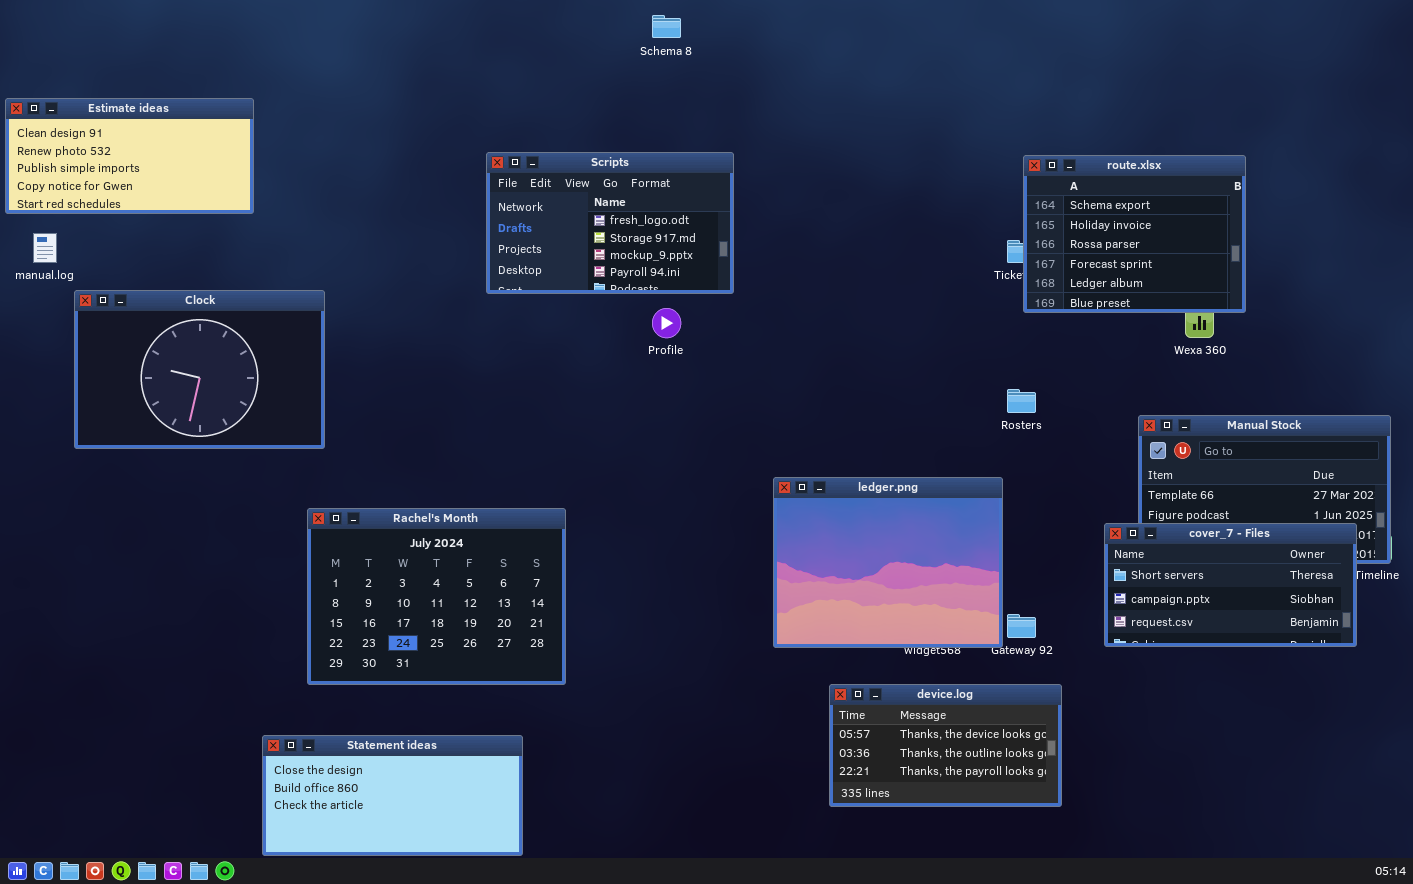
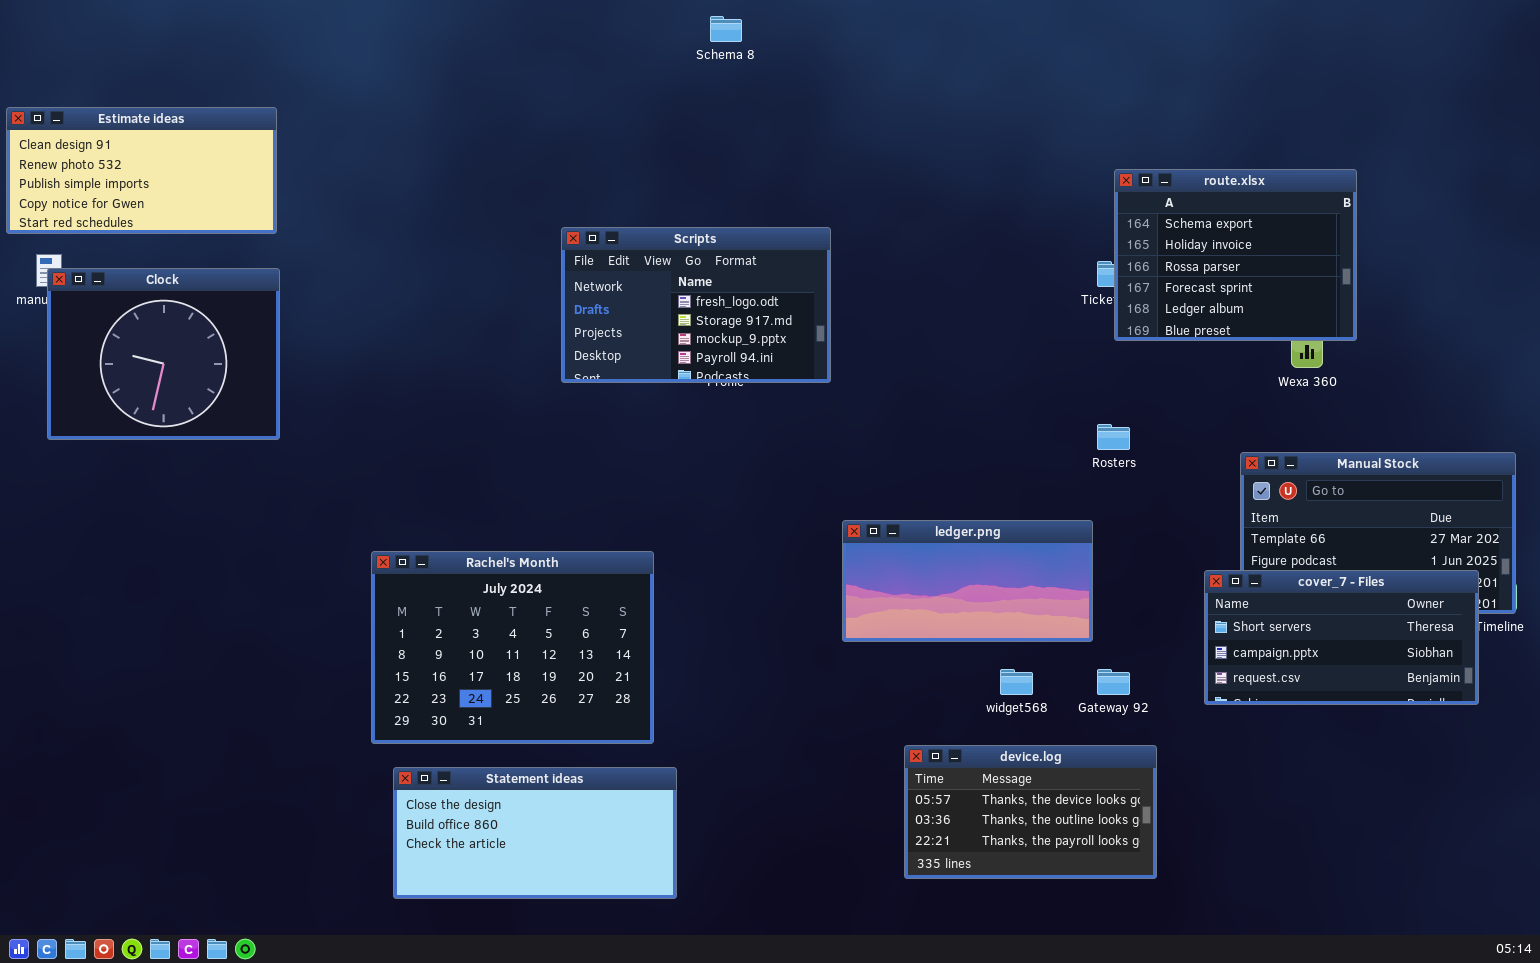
Scripts: [486,152,734,294] -> [561,227,831,383], moved
Clock: [74,290,325,449] -> [47,268,280,440], moved, resized
ledger.png: [773,477,1003,648] -> [842,520,1093,642], resized
Rachel's Month: [307,508,566,685] -> [371,551,654,744], moved
Statement ideas: [262,735,523,856] -> [393,767,677,899], moved

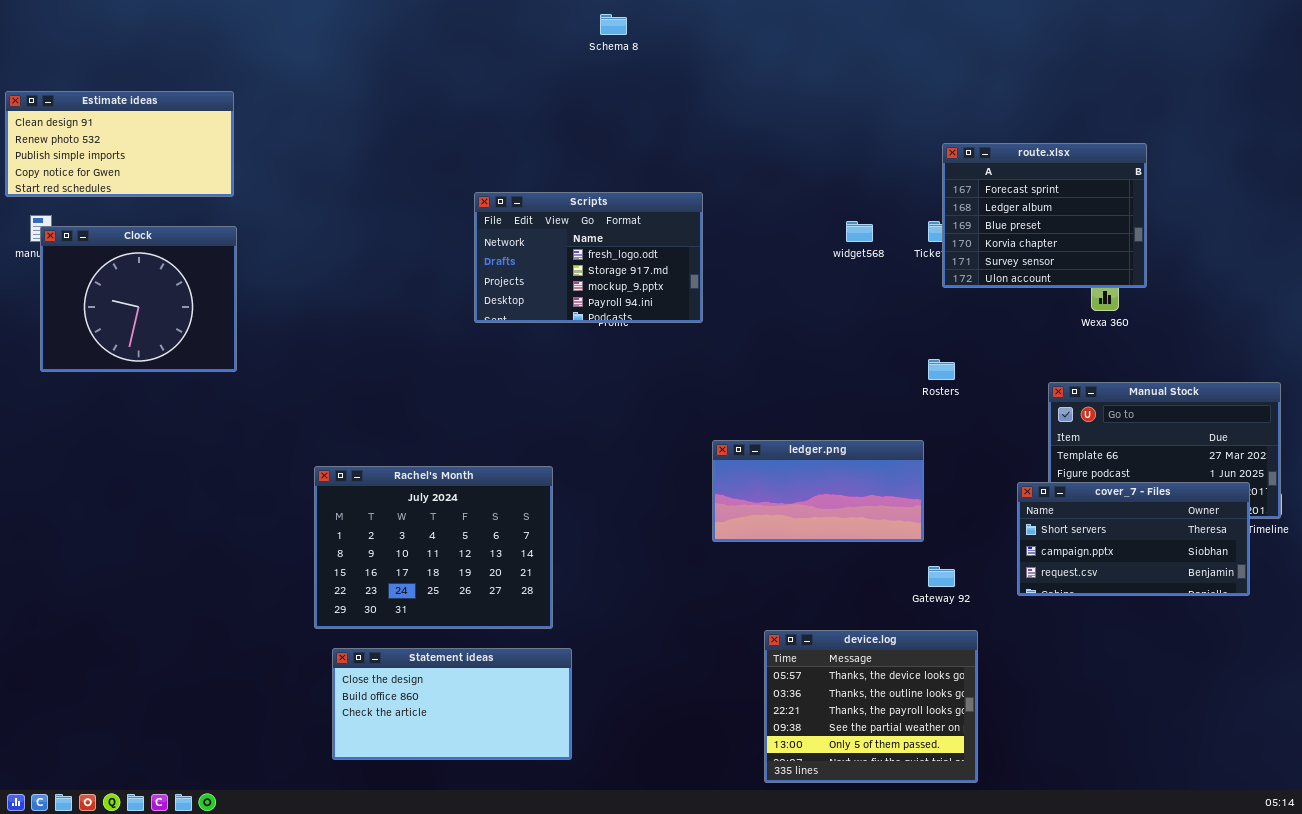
route.xlsx: [1114,169,1357,341] -> [942,143,1147,288], scrolled down 3 rows
widget568: [1000,669,1033,695] -> [846,221,873,242], moved
device.log: [904,745,1157,879] -> [764,630,978,783], resized

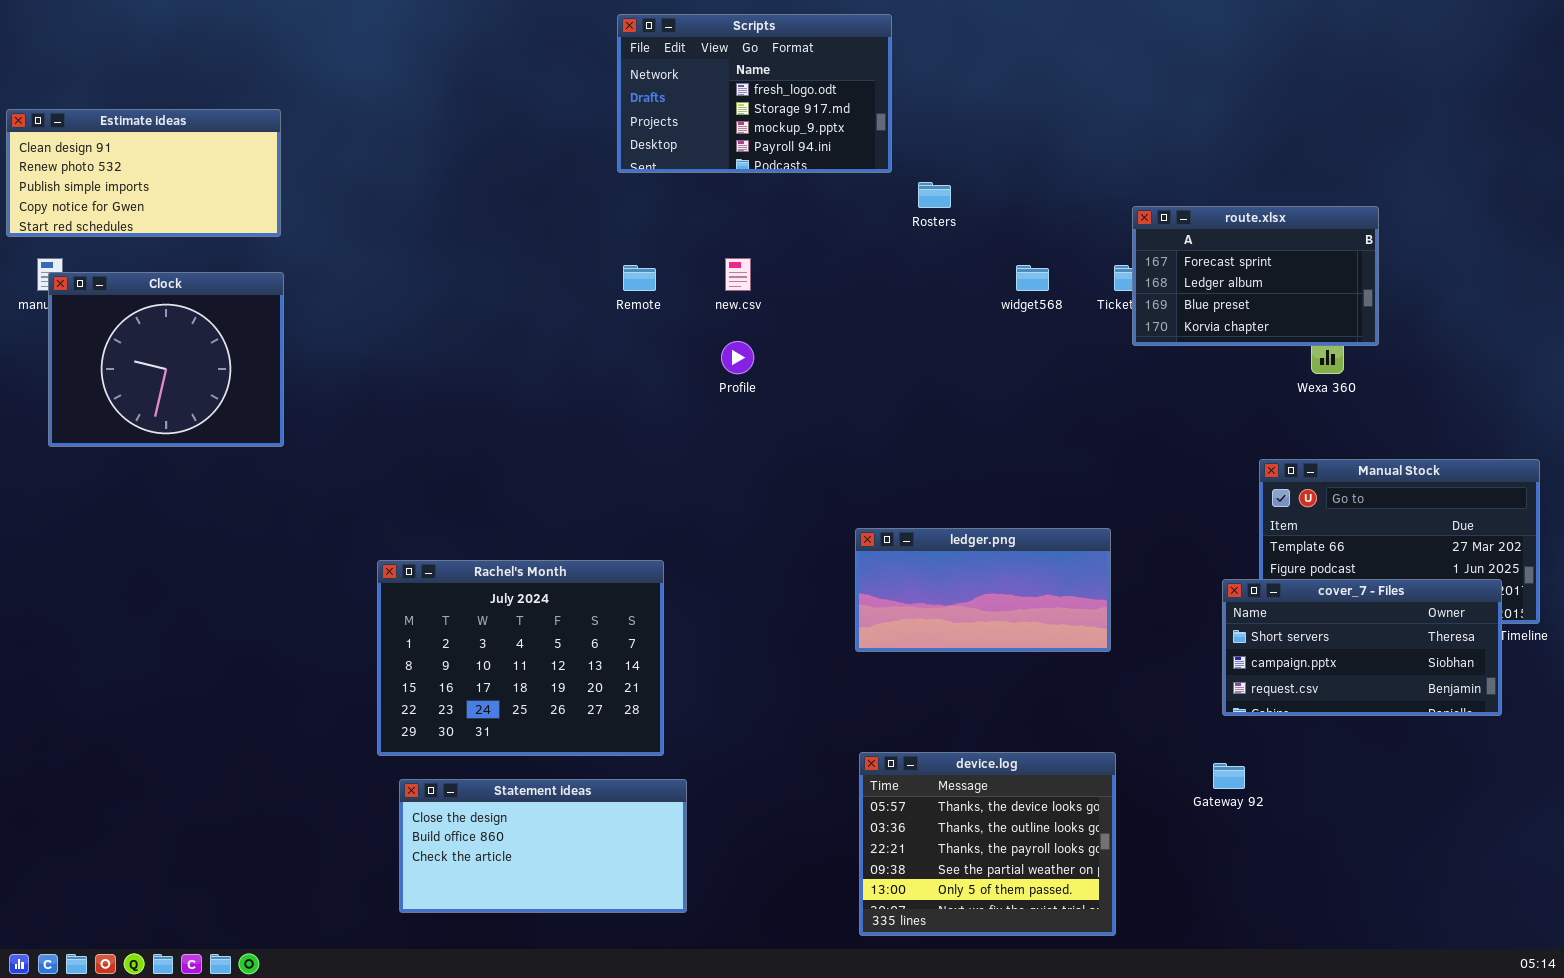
route.xlsx: [942,143,1147,288] -> [1132,206,1379,346], resized
Scripts: [474,192,703,323] -> [617,14,892,173], moved
Rosters: [928,359,955,380] -> [918,182,951,208], moved
Gateway 92: [928,566,955,587] -> [1213,763,1245,789], moved
device.log: [764,630,978,783] -> [859,752,1116,936], moved

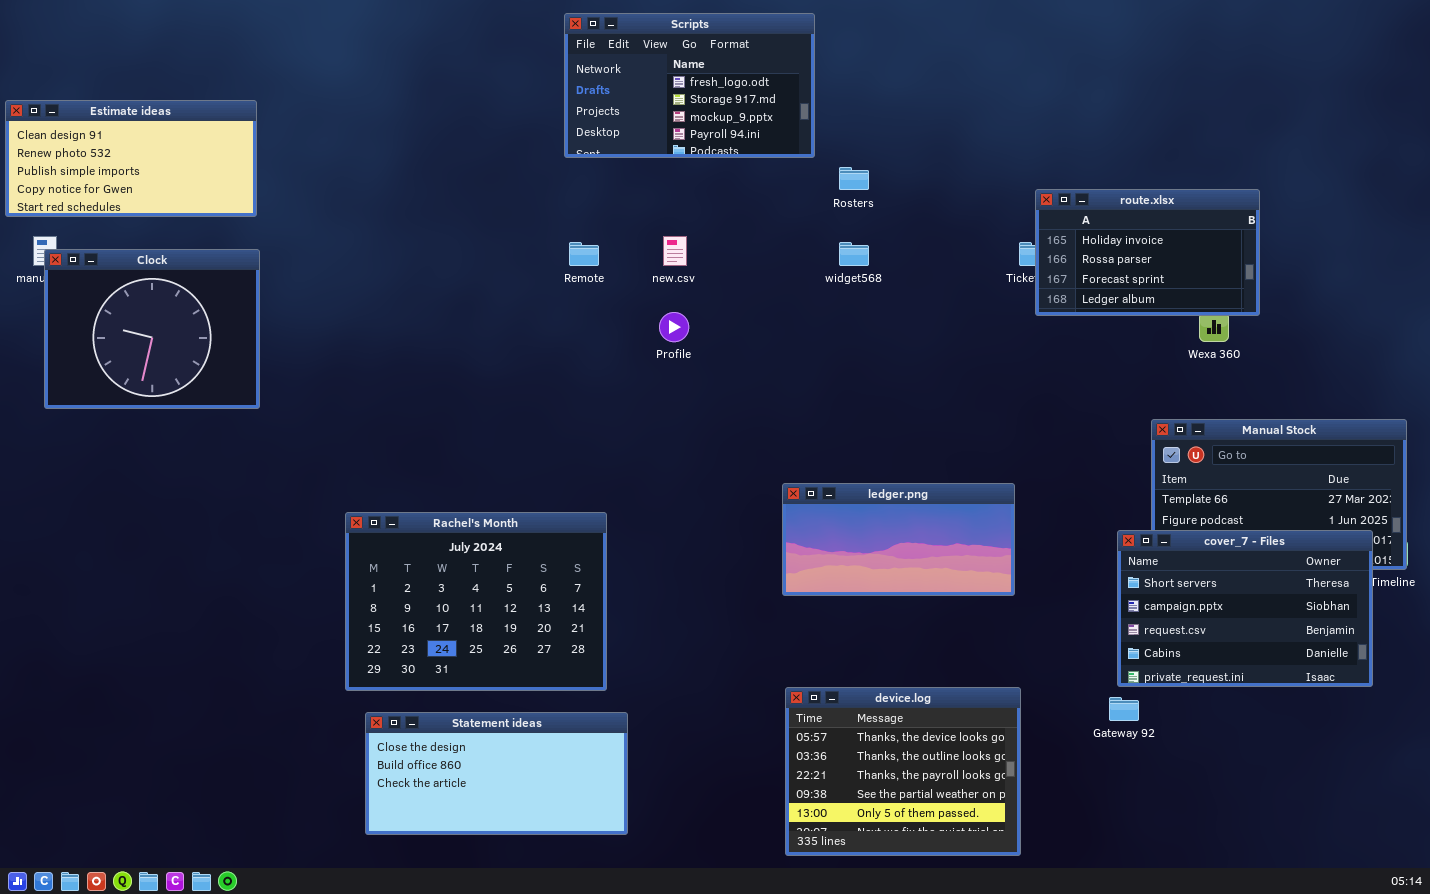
route.xlsx: [1132,206,1379,346] -> [1035,189,1260,316], scrolled up 2 rows
widget568: [1016,265,1049,291] -> [839,242,869,266], moved
cover_7 - Files: [1222,579,1502,716] -> [1117,530,1373,687], resized

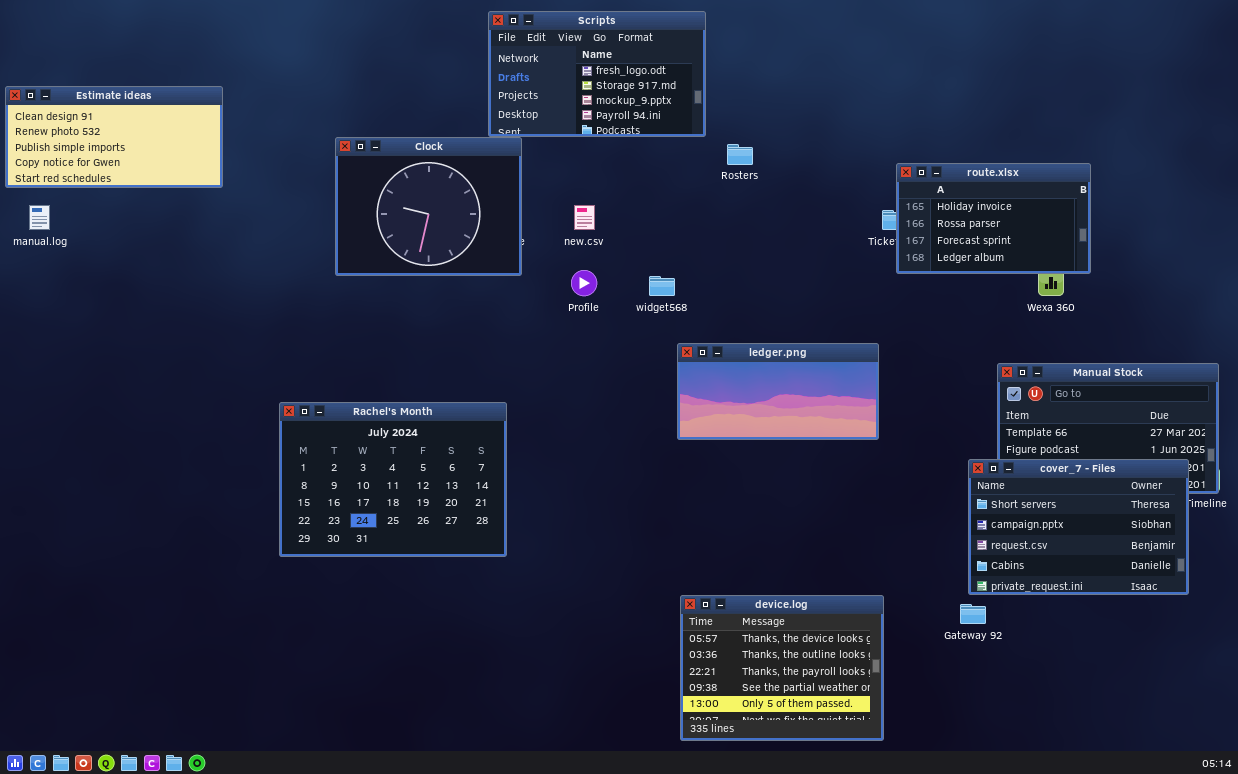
widget568: [839,242,869,266] -> [649,276,675,296], moved
Clock: [44,249,260,409] -> [335,137,522,276], moved
ledger.png: [782,483,1015,596] -> [677,343,879,440], moved
Rachel's Month: [345,512,607,691] -> [279,402,507,557], moved
Statement ideas: [365,712,628,835] -> none, closed

